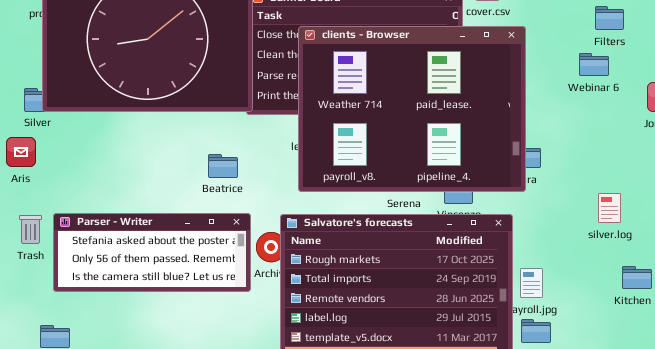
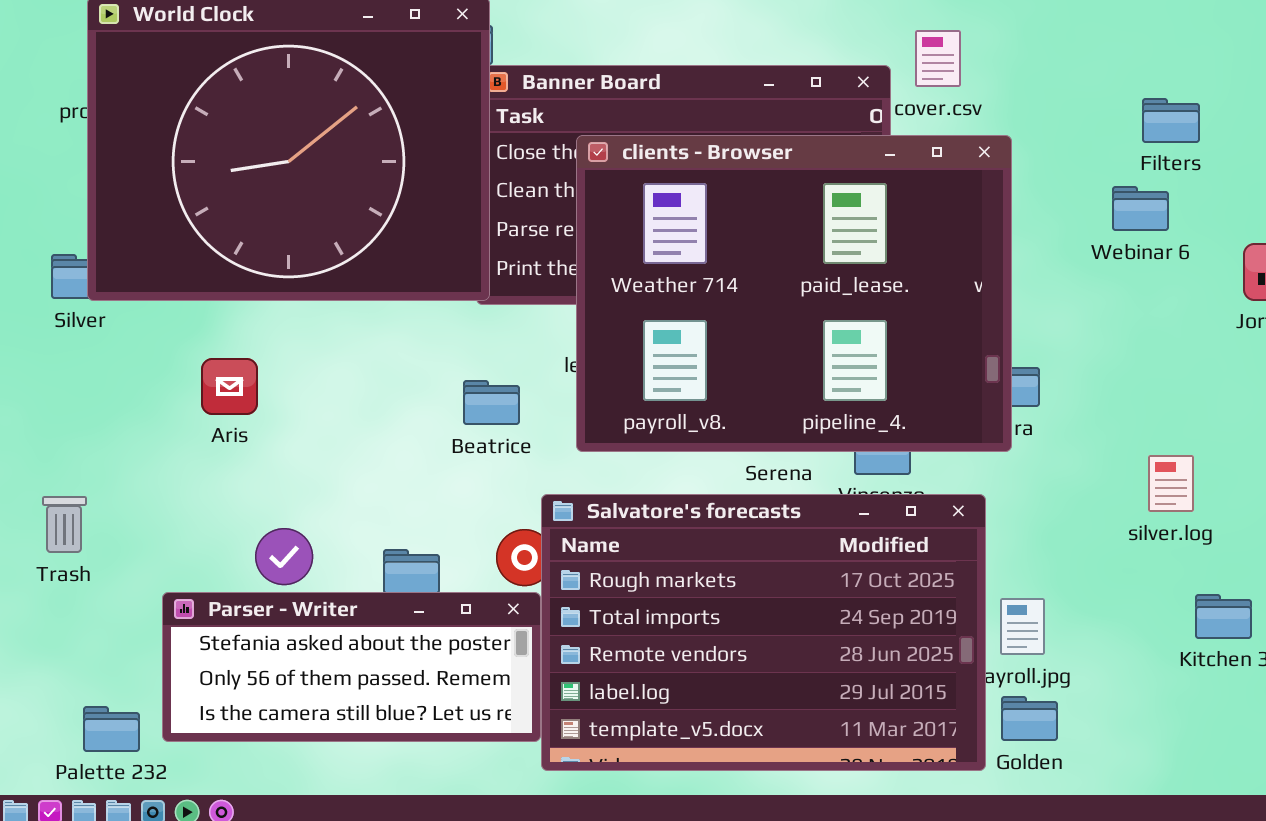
Aris: [6,137,36,167] -> [201,358,258,415], moved
Beatrice: [208,154,238,178] -> [463,380,520,425], moved
Parser - Writer: [53,213,251,292] -> [162,592,541,742], moved

